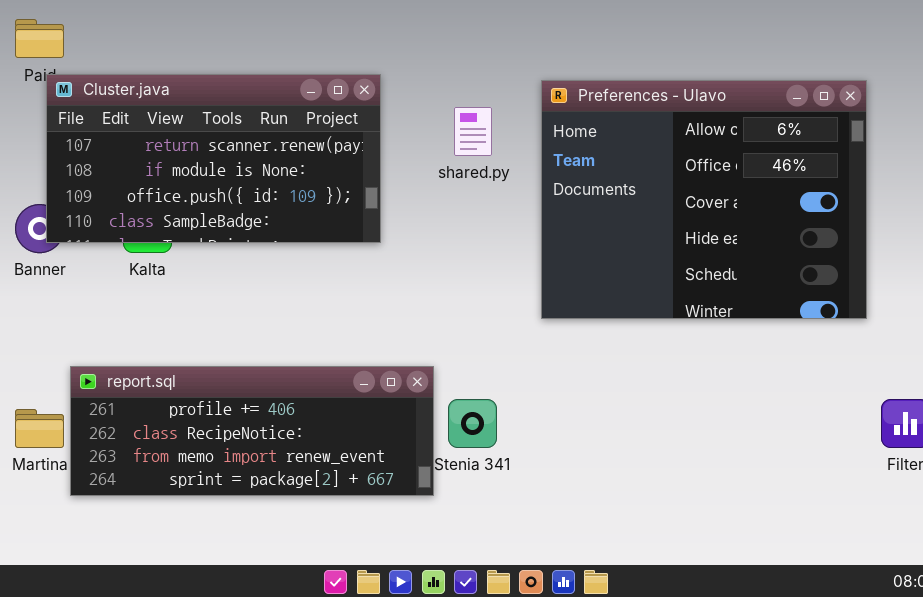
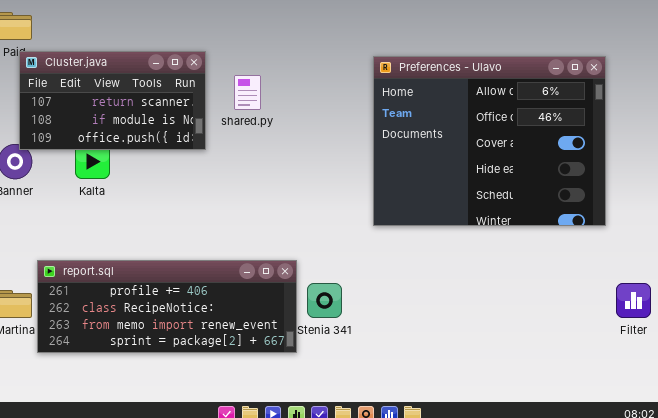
Cluster.java: [46,74,381,243] -> [19,51,206,150], resized
shared.py: [454,107,492,156] -> [234,75,261,110], moved

